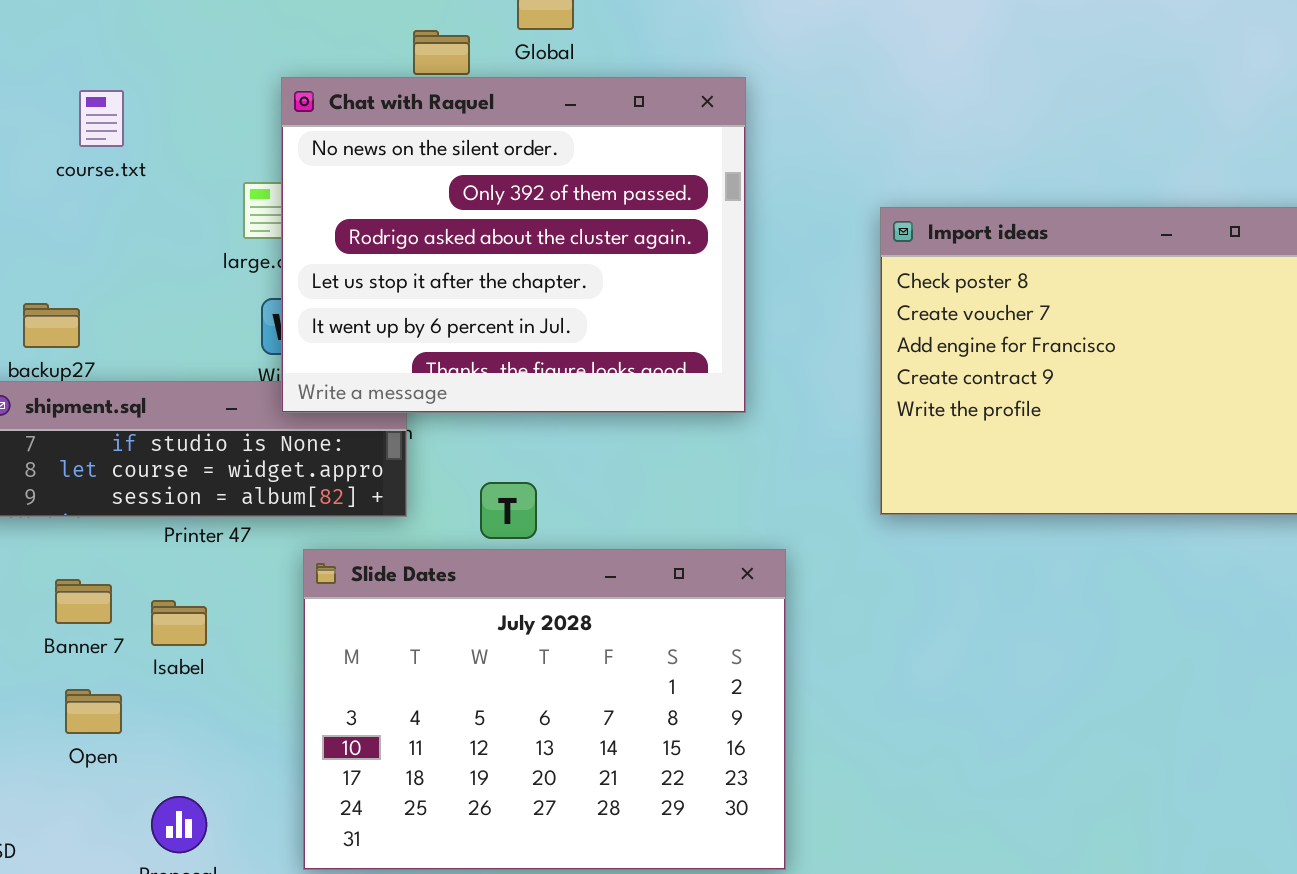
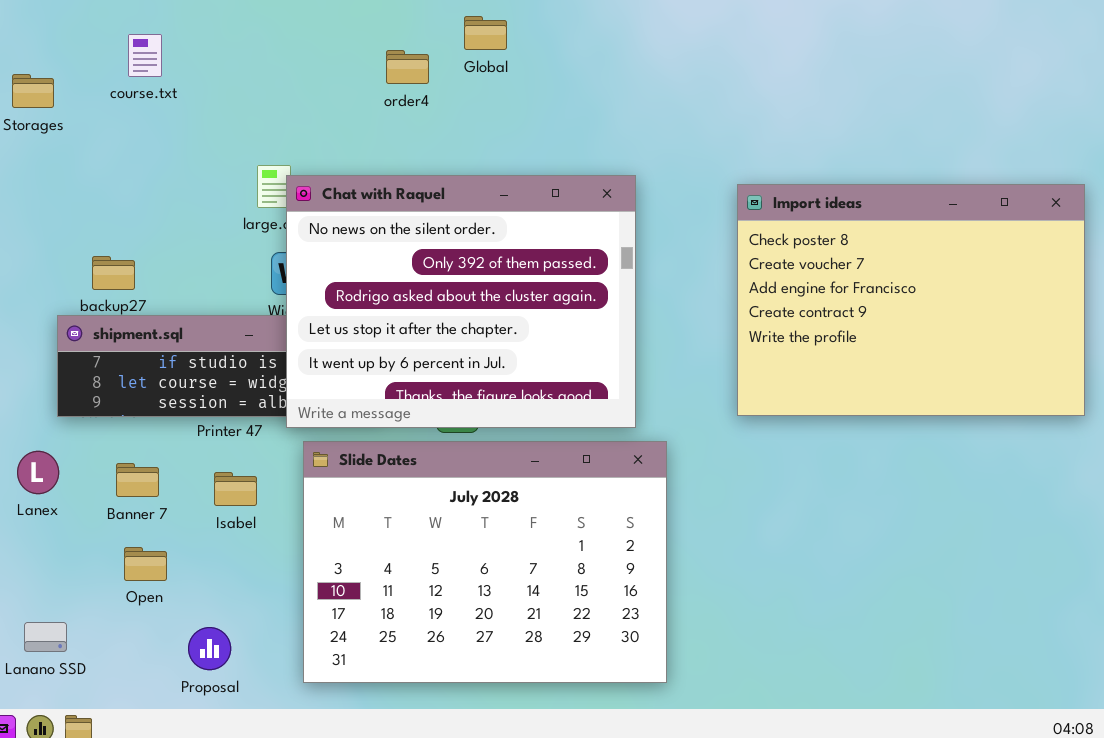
Chat with Raquel: [281,77,746,413] -> [286,175,636,428], moved
course.txt: [79,90,124,147] -> [128,34,162,77], moved
Isabel: [151,600,207,646] -> [214,472,257,506], moved

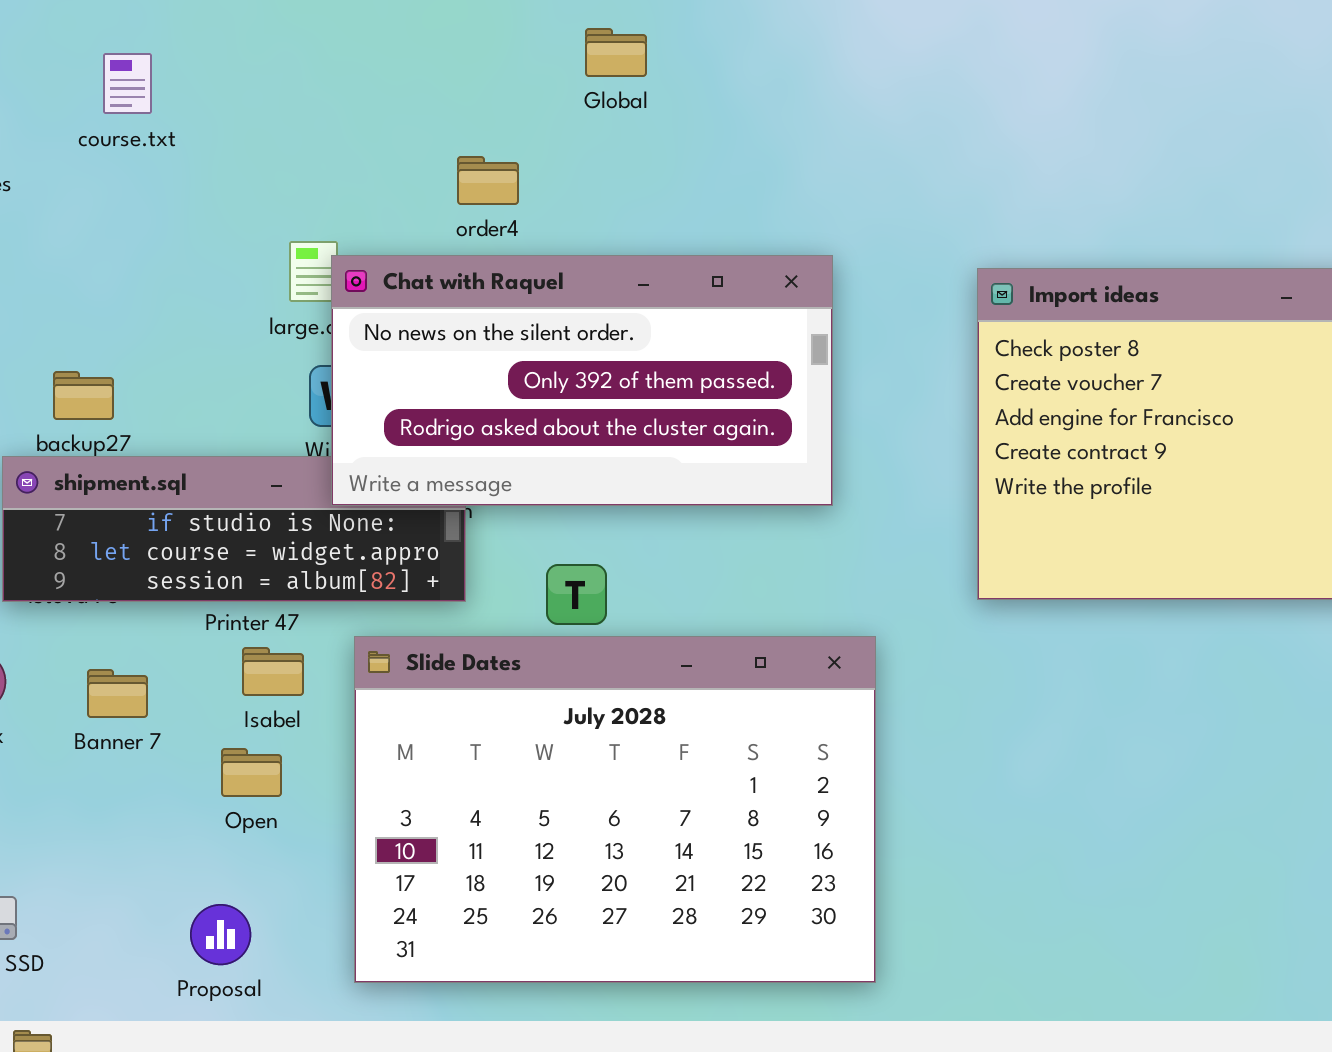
order4: [386,50,429,84] -> [457,156,519,205], moved
Chat with Raquel: [286,175,636,428] -> [331,255,833,506], resized
Isabel: [214,472,257,506] -> [242,647,304,696], moved
Open: [124,547,167,581] -> [221,748,282,797], moved

